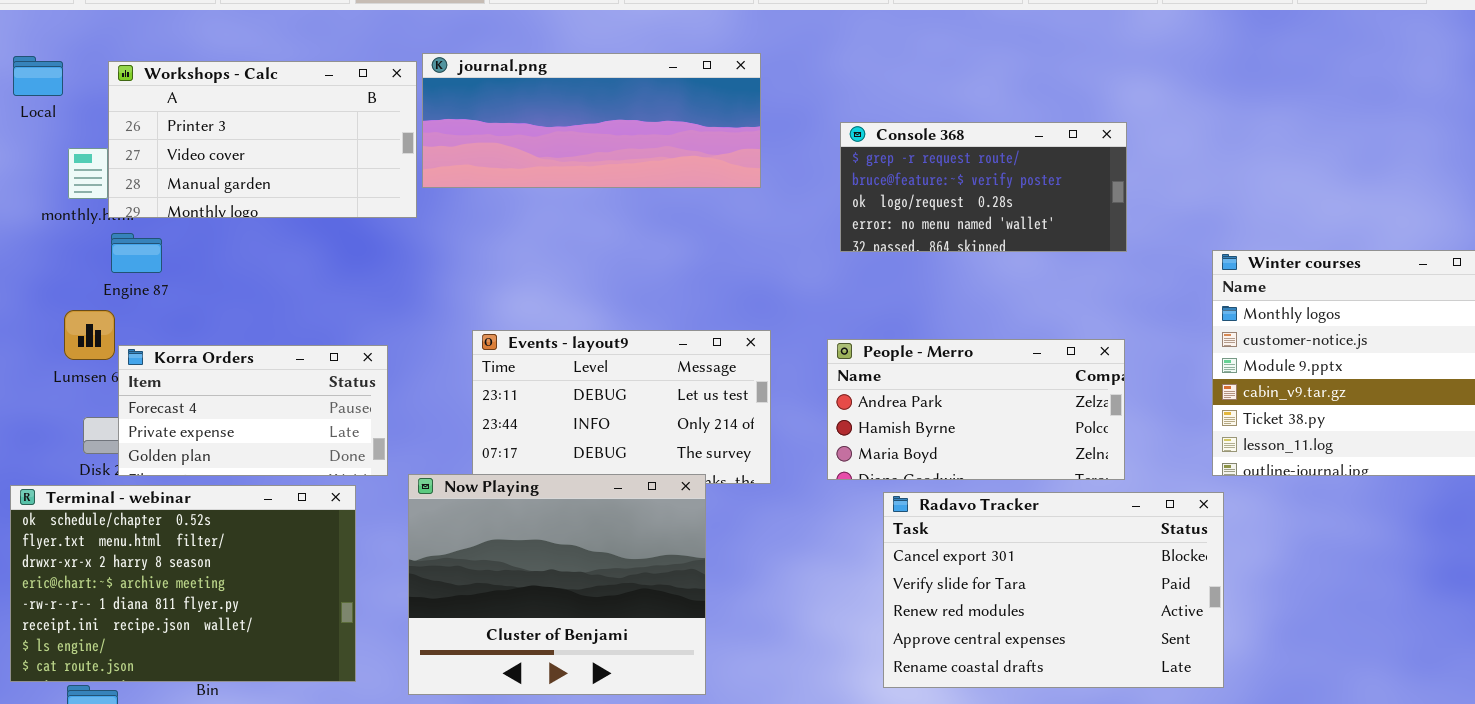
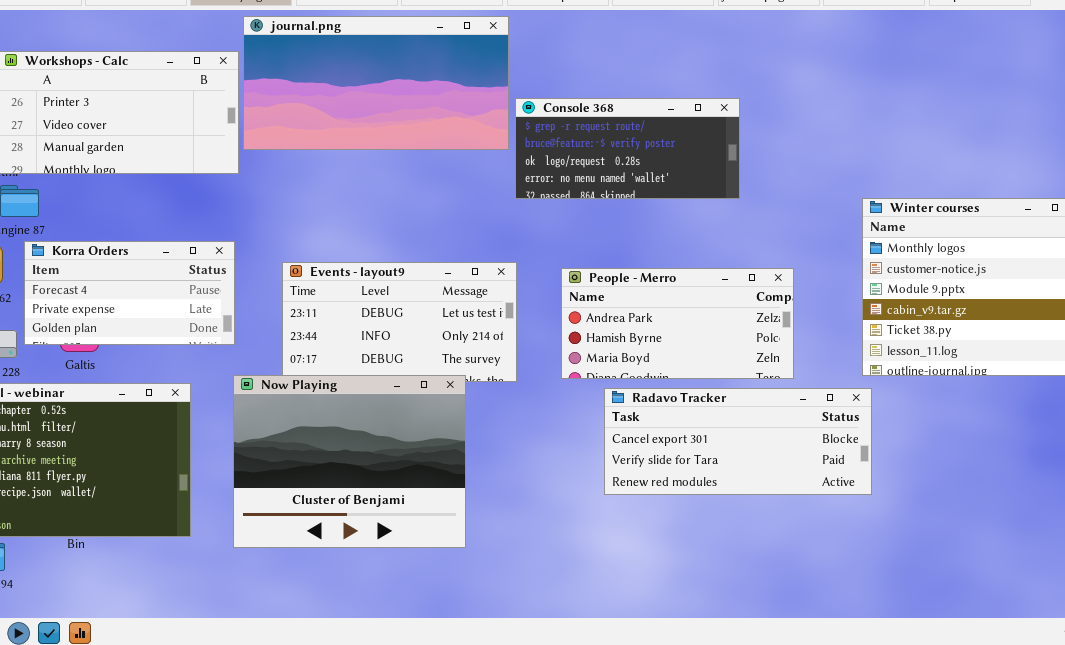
journal.png: [422,53,761,188] -> [243,16,509,150], resized
Console 368: [840,122,1127,252] -> [515,98,740,199], moved
Korra Orders: [118,345,388,476] -> [24,241,235,345], moved
Radavo Tracker: [883,492,1224,688] -> [604,388,872,495], resized

